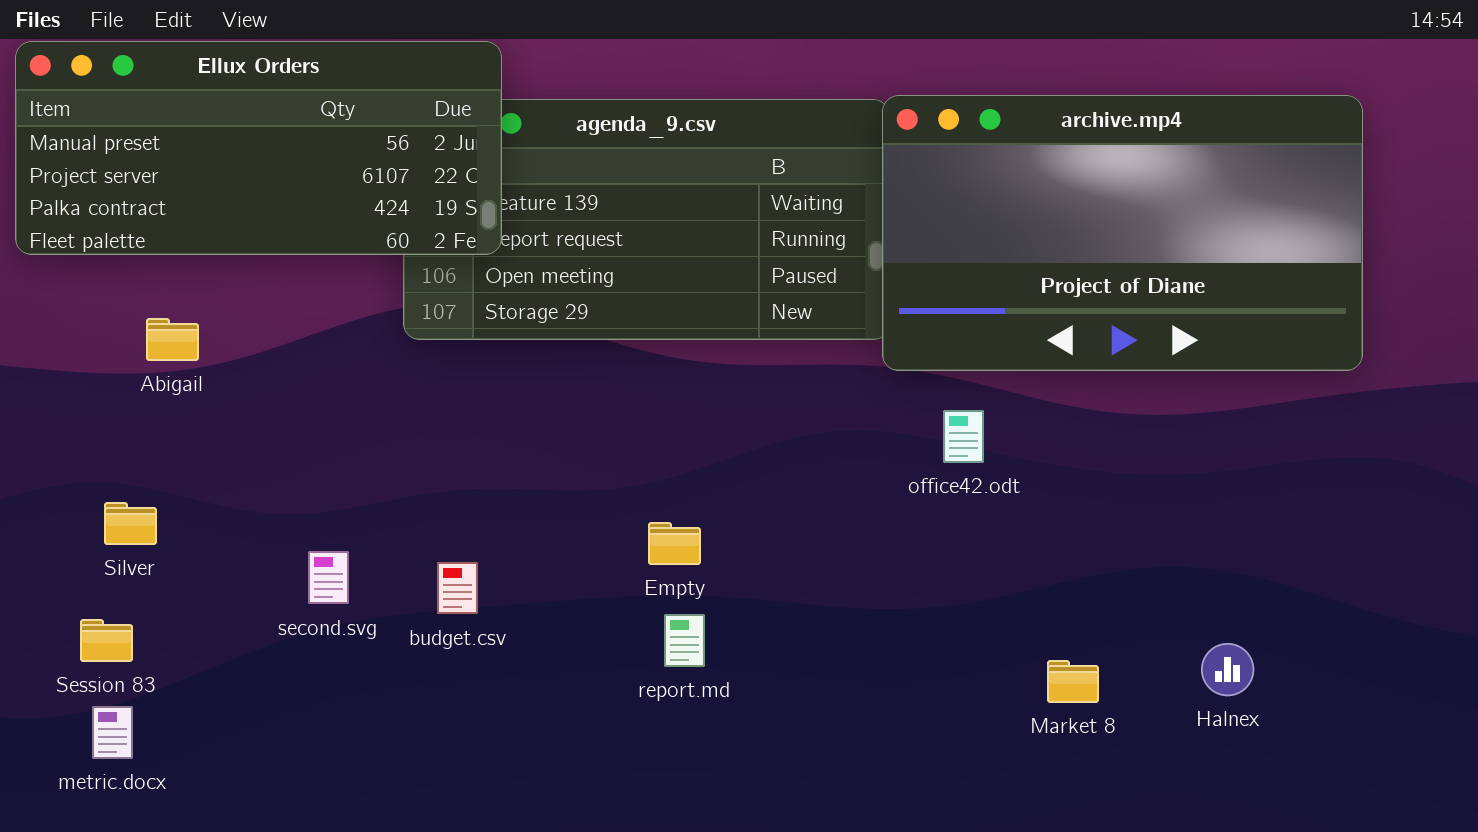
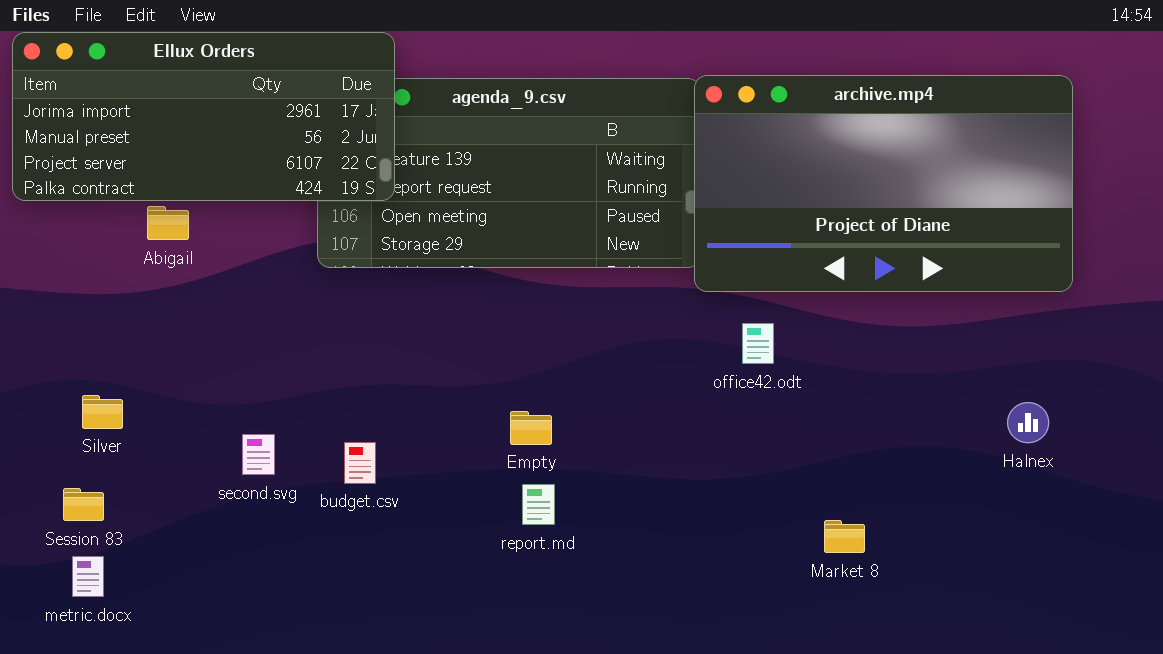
Ellux Orders: [15,41,502,255] -> [12,32,395,201], scrolled up 1 row
Abigail: [146,318,199,361] -> [147,206,189,240], moved
Halnex: [1201,643,1254,696] -> [1007,402,1049,443], moved

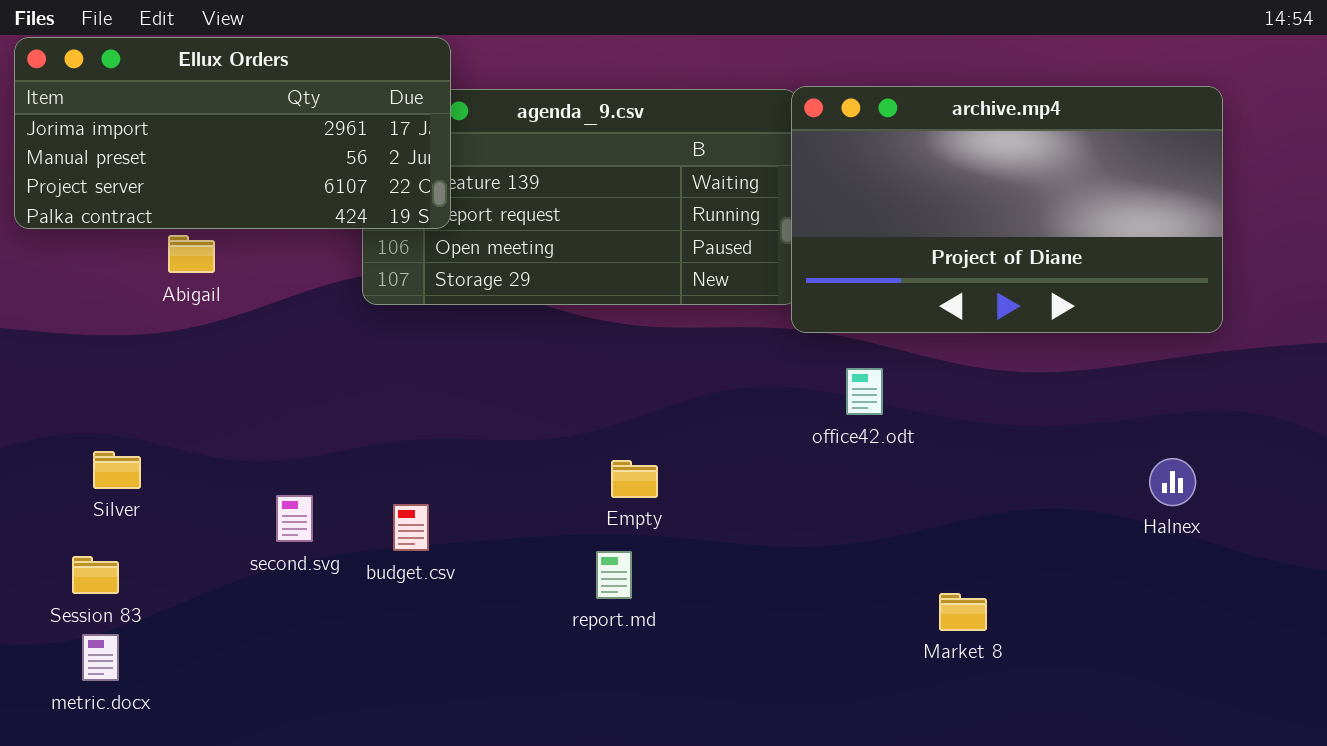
Empty: [510,411,552,445] -> [611,460,658,498], moved

